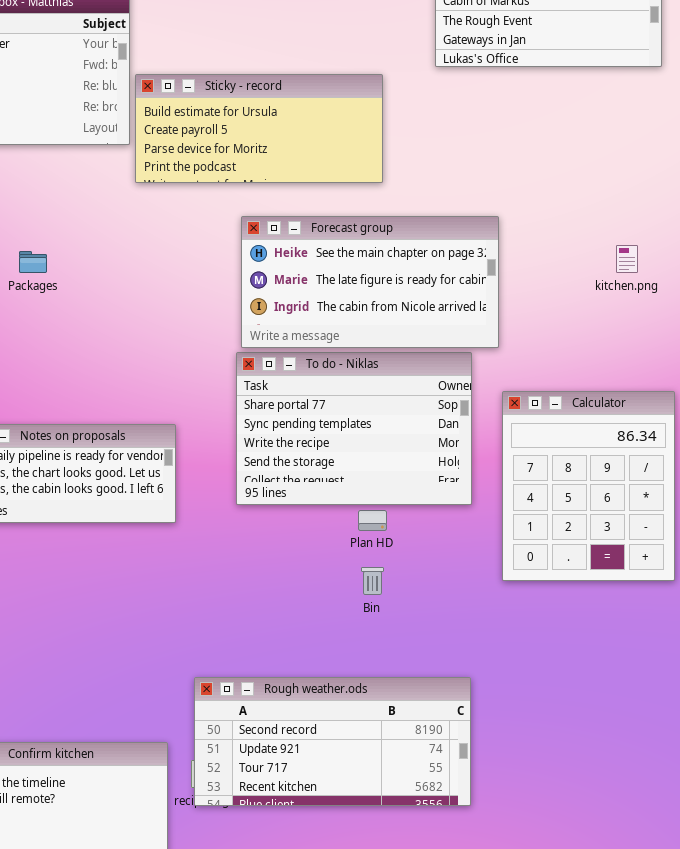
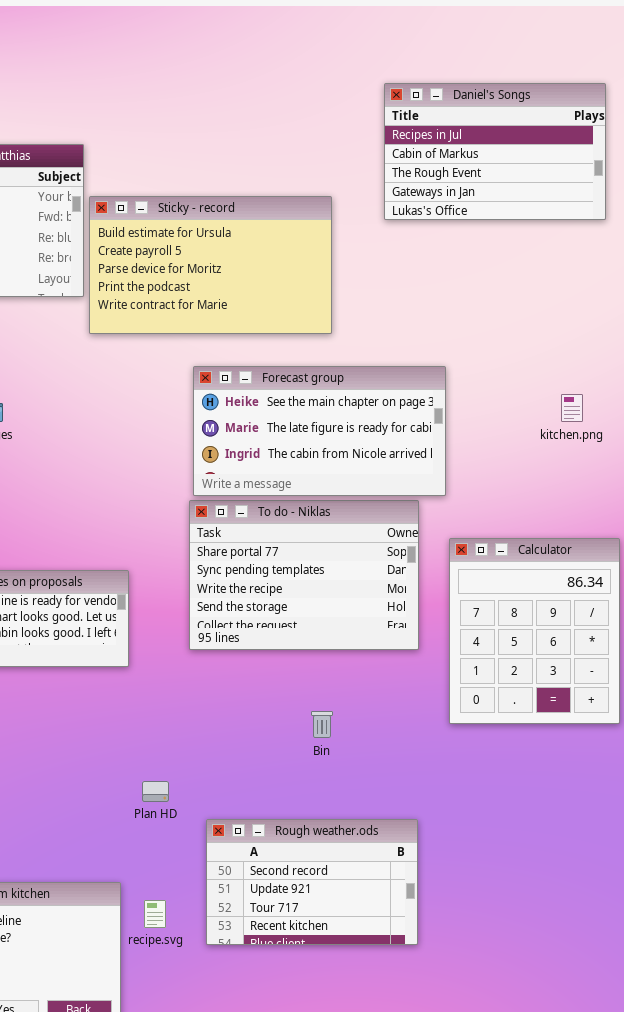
Sticky - record: [135,74,383,183] -> [89,196,332,334], resized
Plan HD: [358,510,387,531] -> [142,781,169,802], moved
Rough weather.ods: [194,677,471,806] -> [206,819,418,945], resized

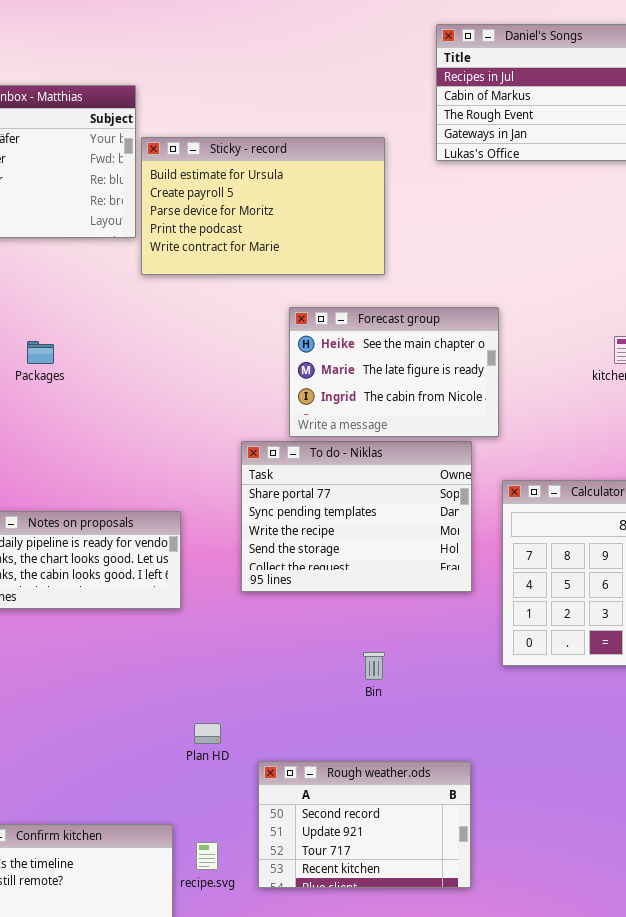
Forecast group: [193,366,446,496] -> [289,307,499,437], resized

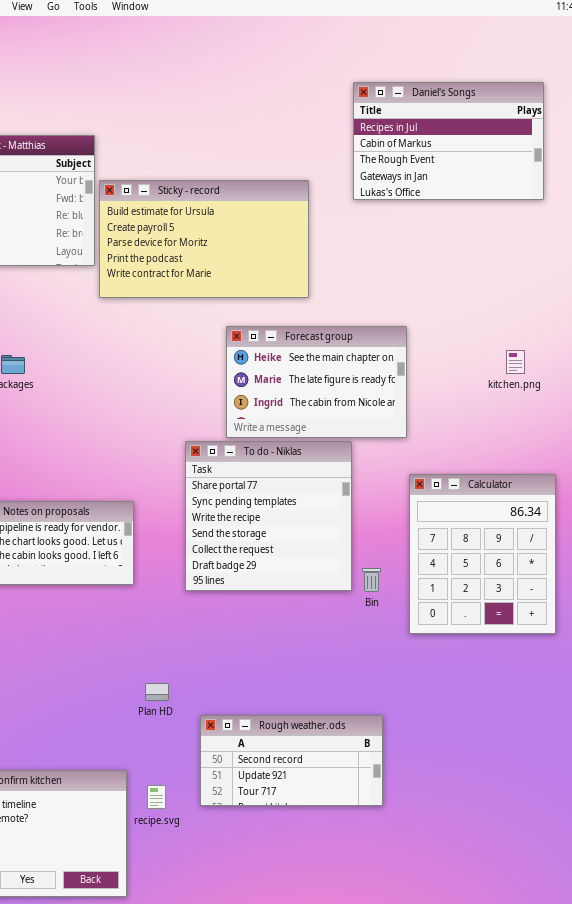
To do - Niklas: [241,441,472,592] -> [185,441,352,591], resized
Bin: [363,652,385,680] -> [362,568,381,592], moved
Rough weather.ods: [258,761,471,888] -> [200,715,383,806], resized

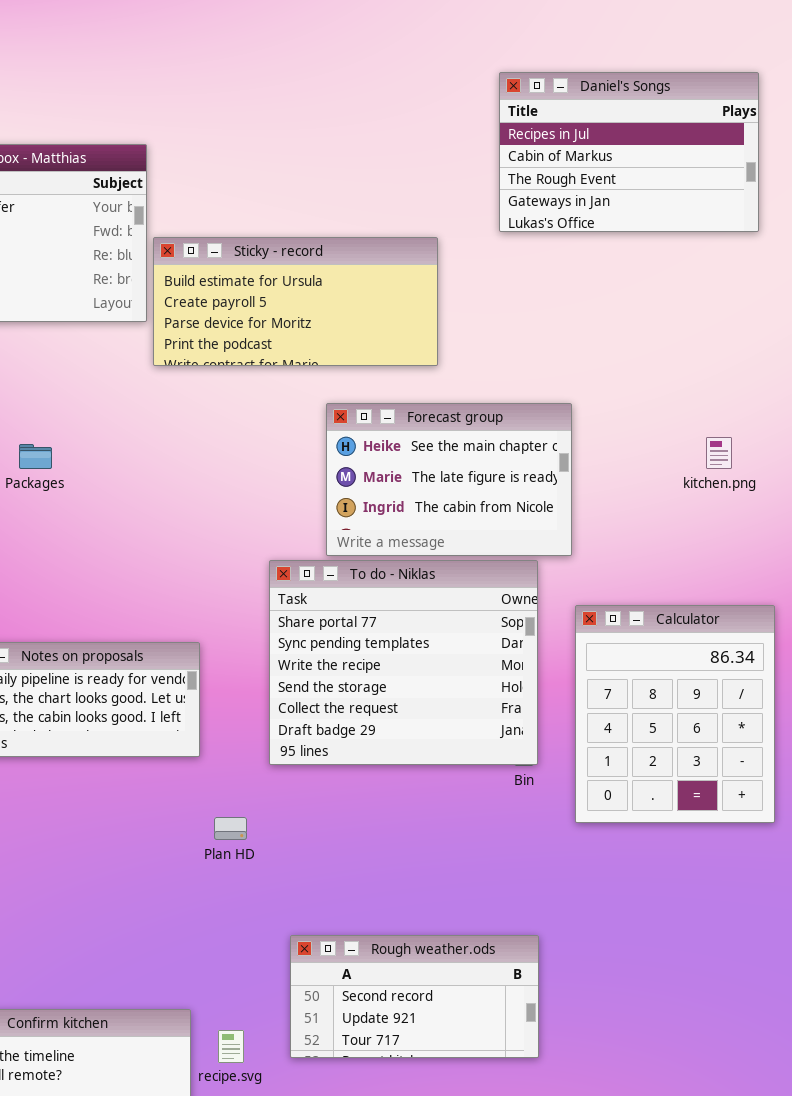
Sticky - record: [99,180,309,298] -> [153,237,438,366], resized
To do - Niklas: [185,441,352,591] -> [269,560,538,765], resized
Plan HD: [145,683,169,701] -> [214,817,247,840], moved

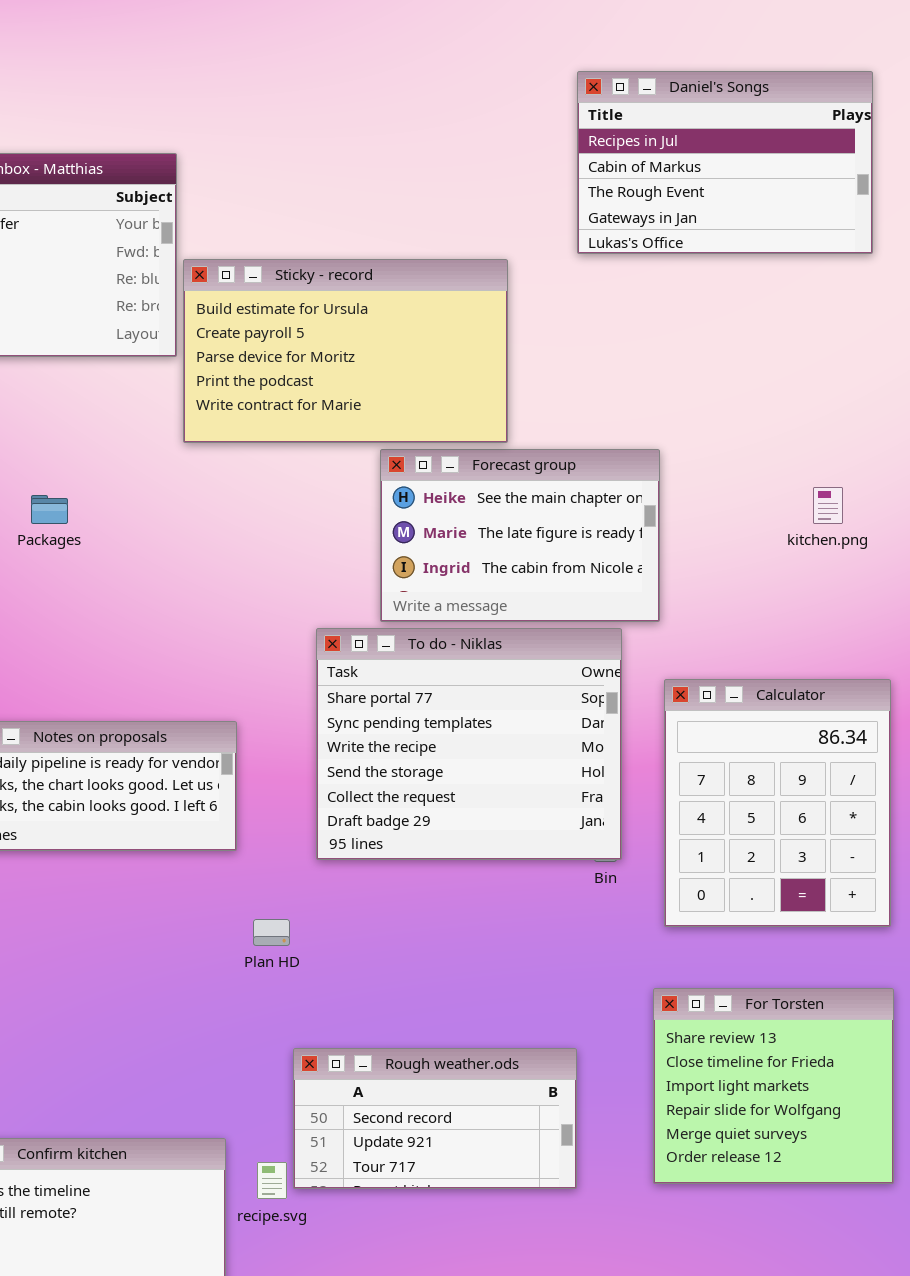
Sticky - record: [153,237,438,366] -> [183,259,508,443], resized
For Torsten: none -> [653,988,894,1184], opened
Rough weather.ods: [290,935,539,1058] -> [293,1048,577,1189], moved

